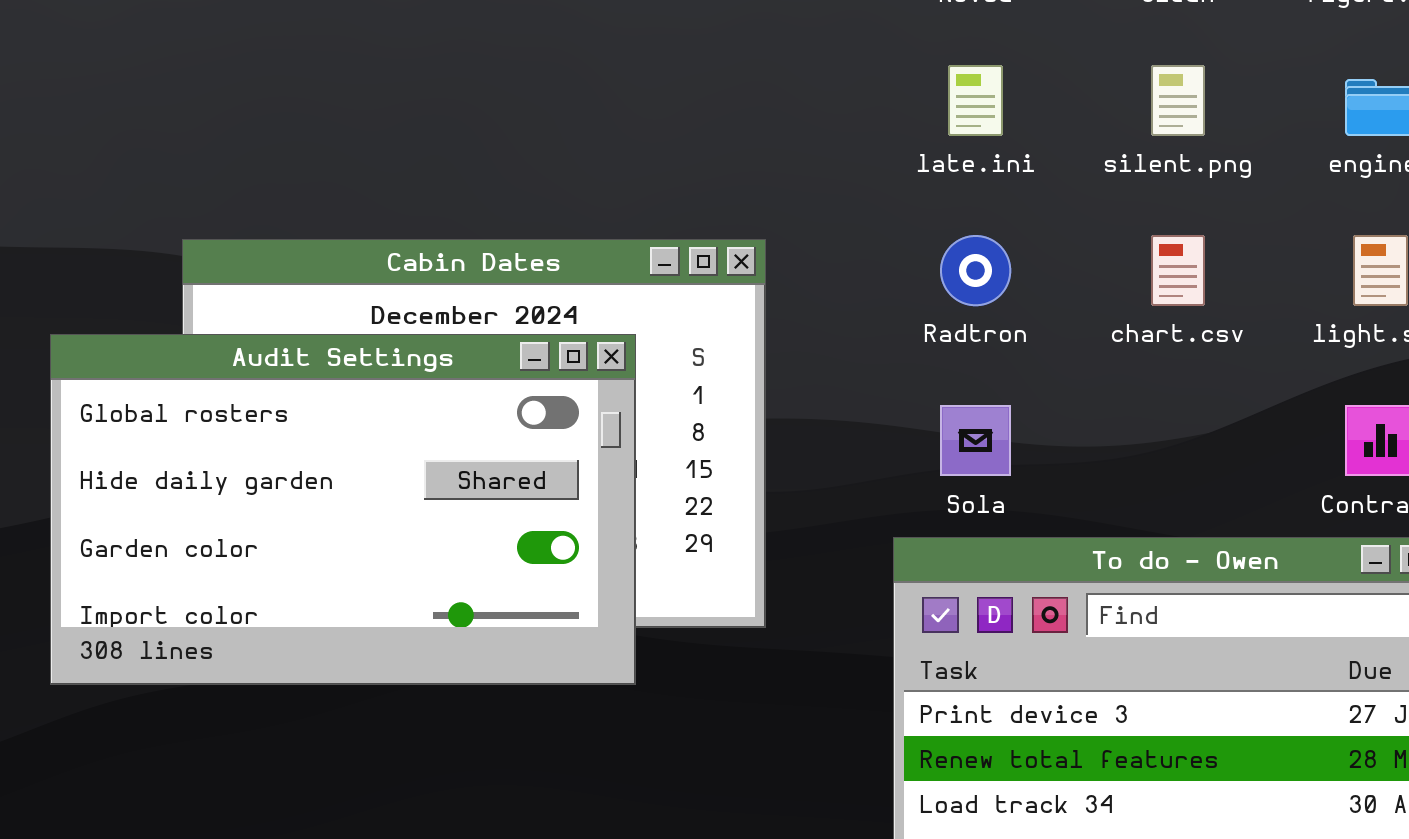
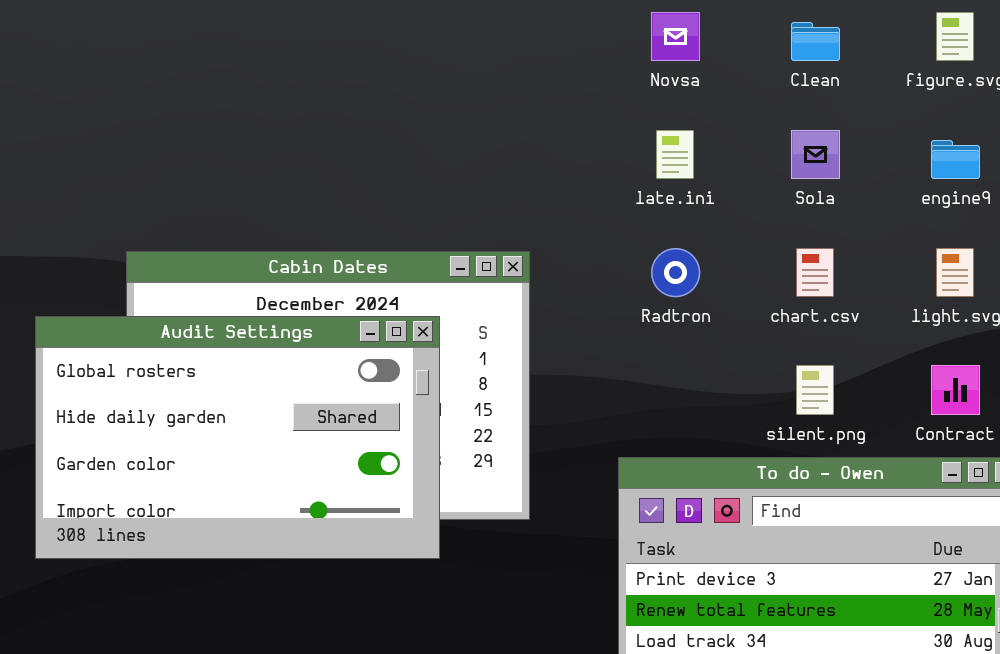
silent.png: [1151,65,1205,136] -> [796,365,834,415], moved
Sola: [940,405,1011,476] -> [791,130,840,179], moved

